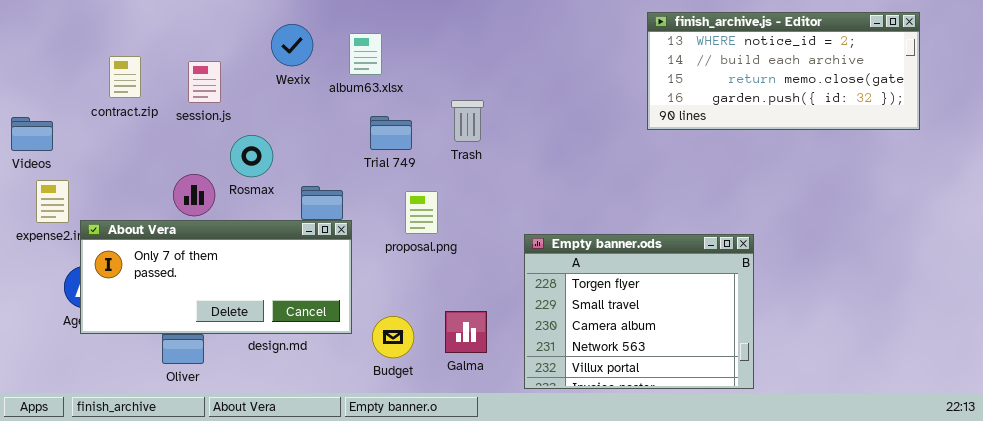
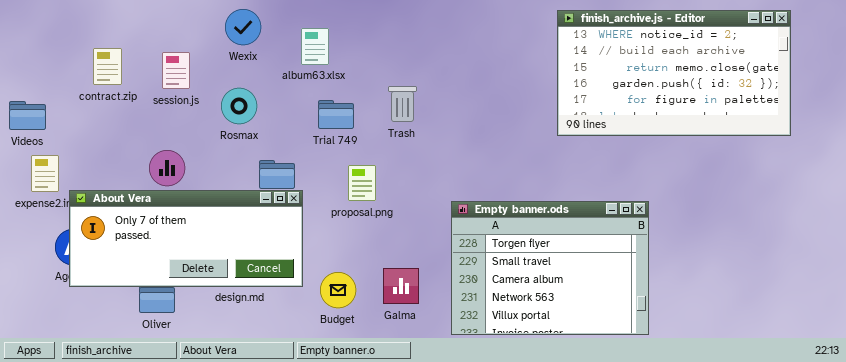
finish_archive.js - Editor: [647,12,920,130] -> [557,10,791,136], resized
Wexix: [271,24,313,66] -> [225,9,261,45], moved
Rosmax: [230,135,273,177] -> [221,88,257,124], moved

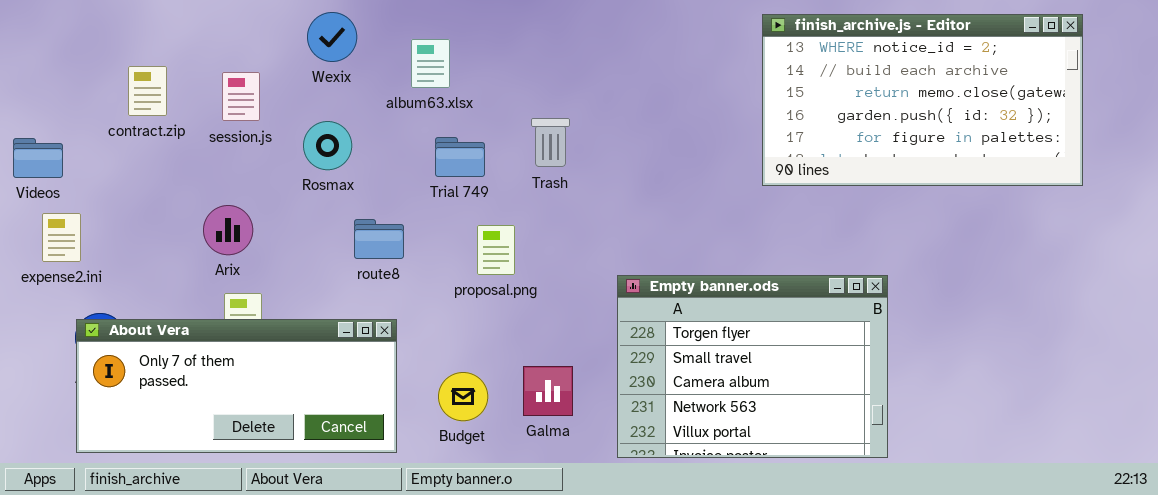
About Vera: [69,190,303,287] -> [76,319,397,453], moved

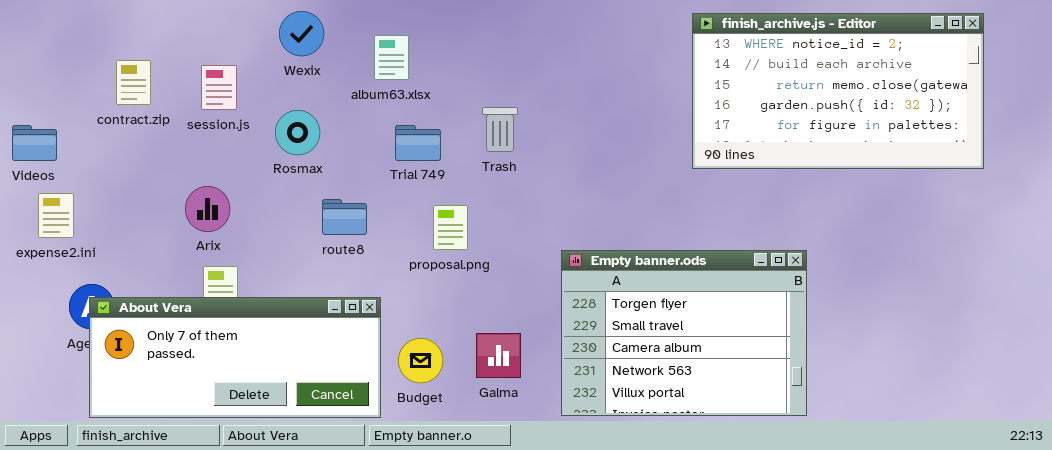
About Vera: [76,319,397,453] -> [89,297,381,418], moved

